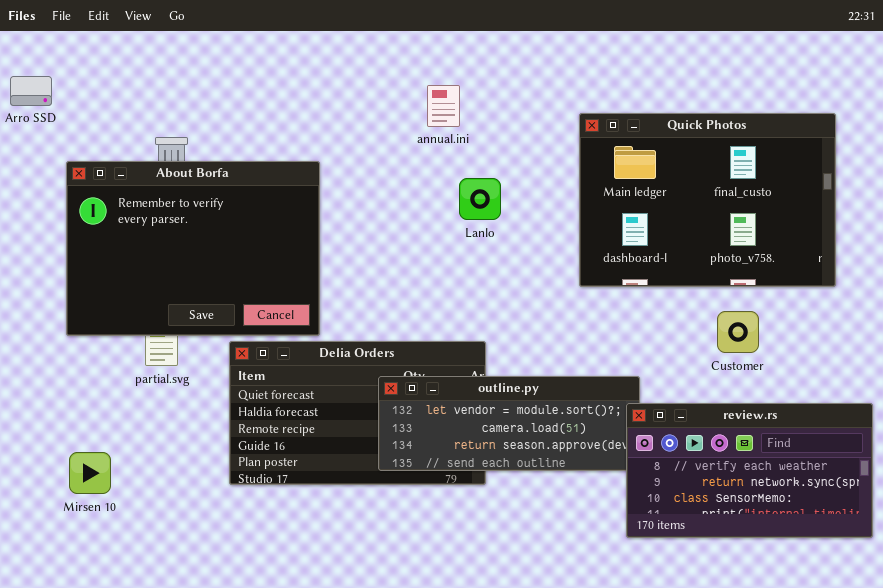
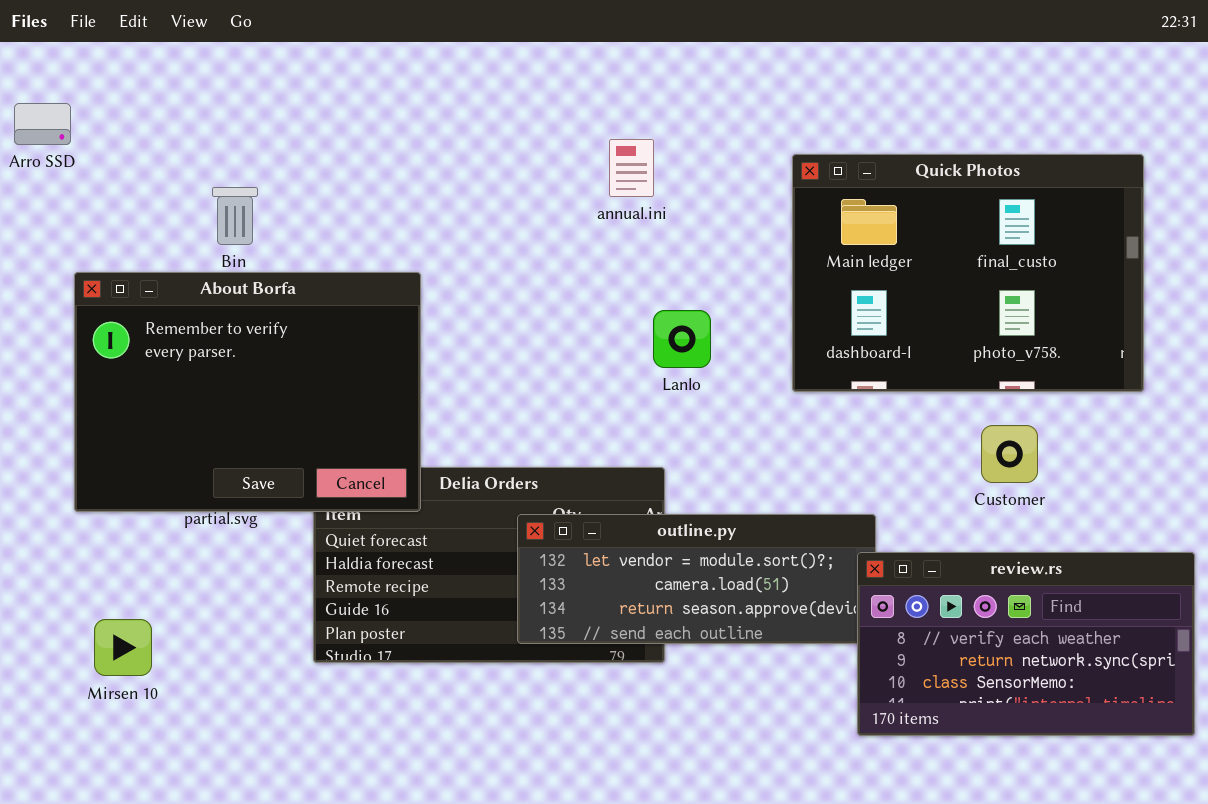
annual.ini: [427,85,460,127] -> [609,139,654,197], moved
About Borfa: [66,161,320,336] -> [74,272,421,512], moved
Lanlo: [459,178,501,220] -> [653,310,711,368], moved

